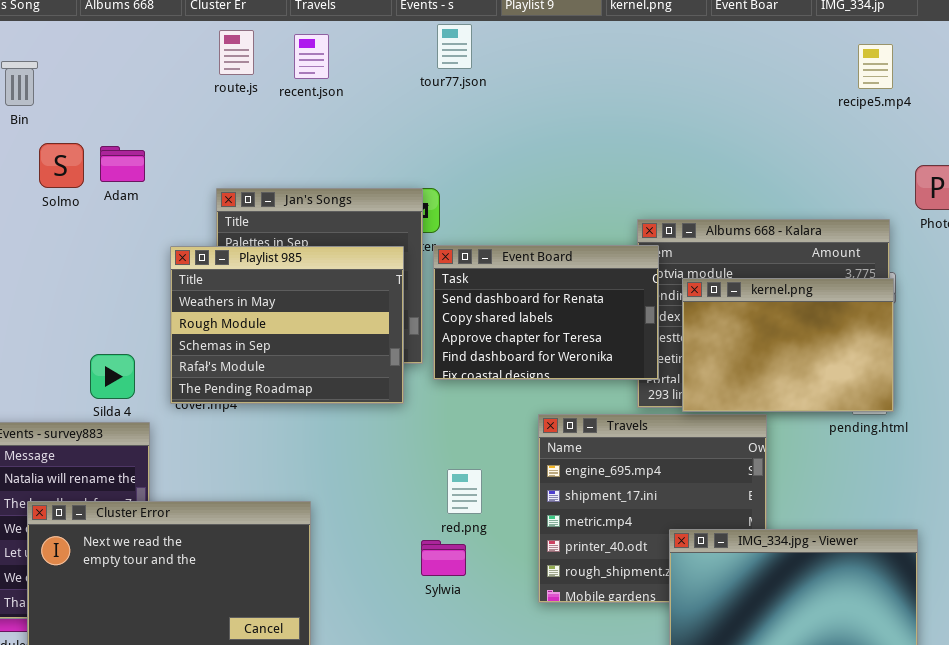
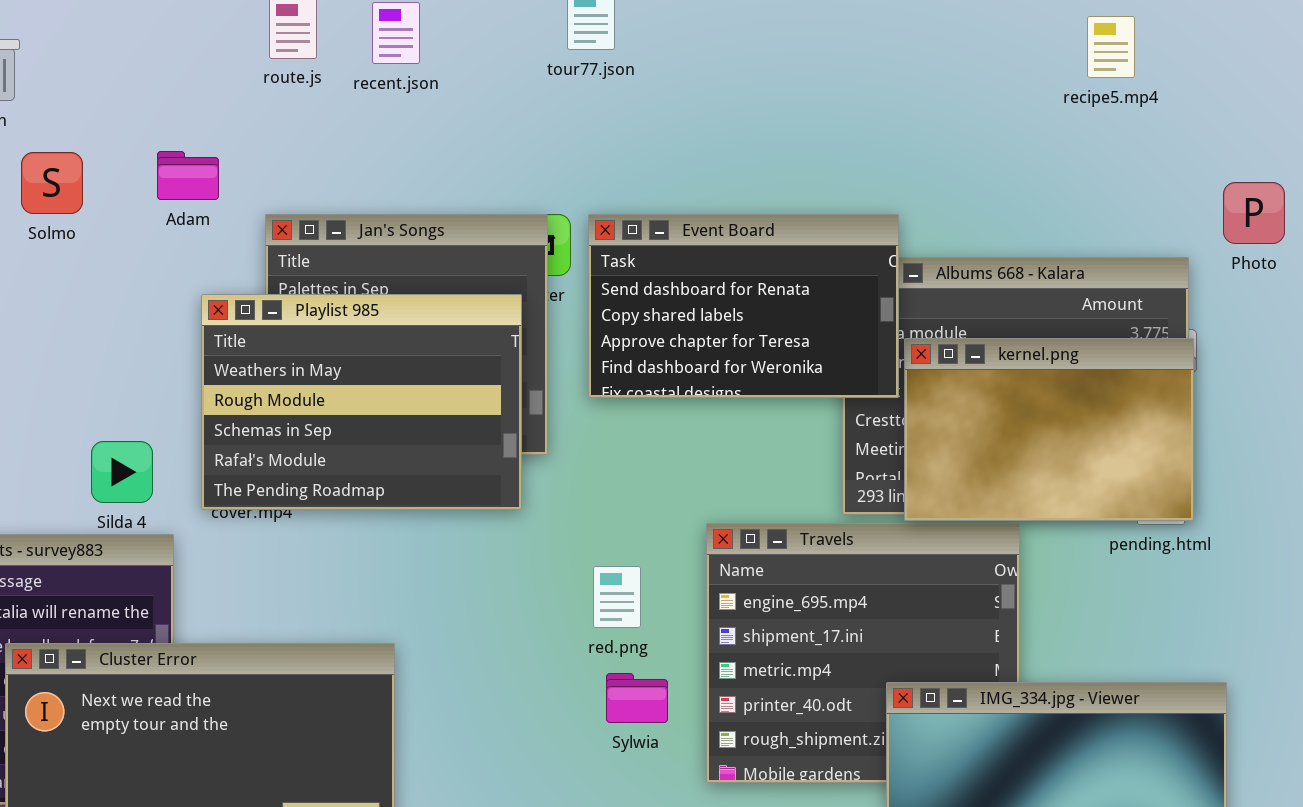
recipe5.mp4: [858,44,893,89] -> [1087,16,1135,78], moved
Adam: [100,146,145,182] -> [157,151,219,200], moved
Event Board: [433,245,659,380] -> [588,214,899,398], moved
red.png: [447,469,482,514] -> [593,566,641,628], moved
Sylwia: [421,540,466,576] -> [606,673,668,723], moved

